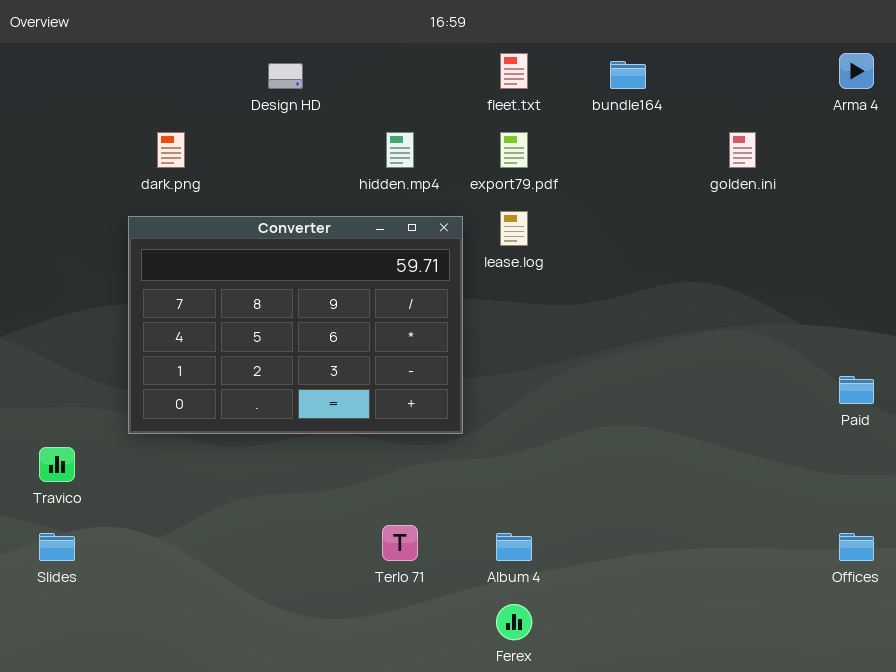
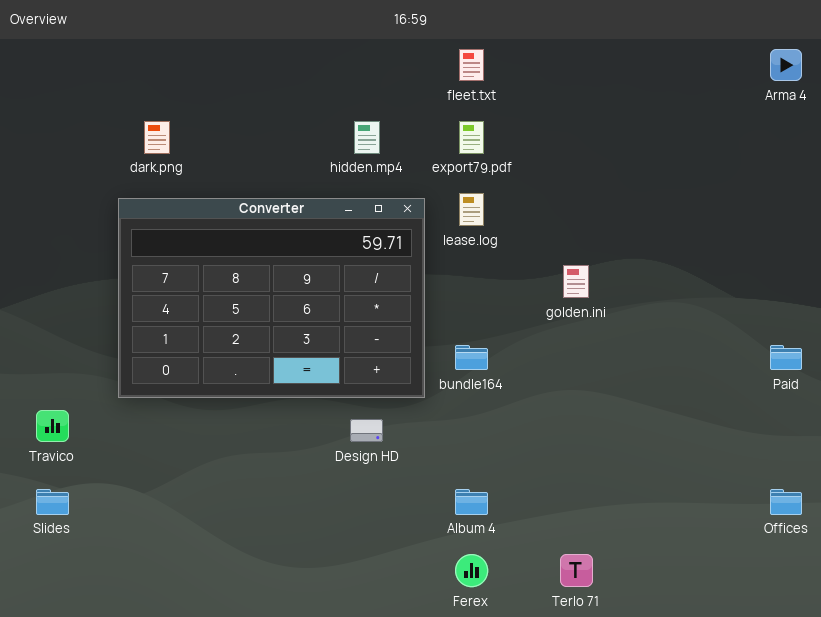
bundle164: [610,61,646,89] -> [455,345,488,370], moved
Design HD: [268,63,303,89] -> [350,419,383,442], moved
golden.ini: [729,132,756,168] -> [563,265,589,298], moved
Terlo 71: [382,525,418,561] -> [560,554,593,587], moved

